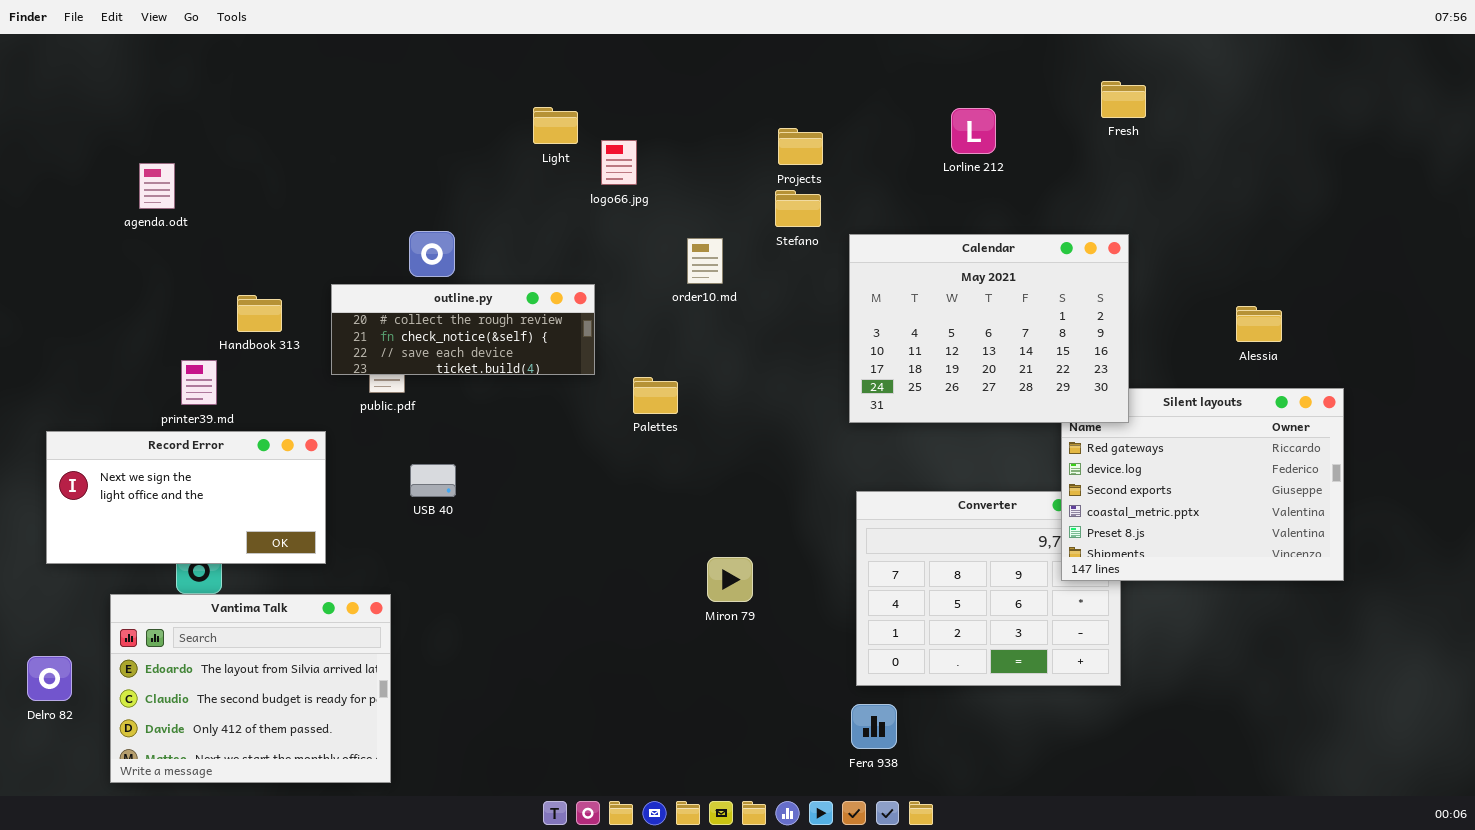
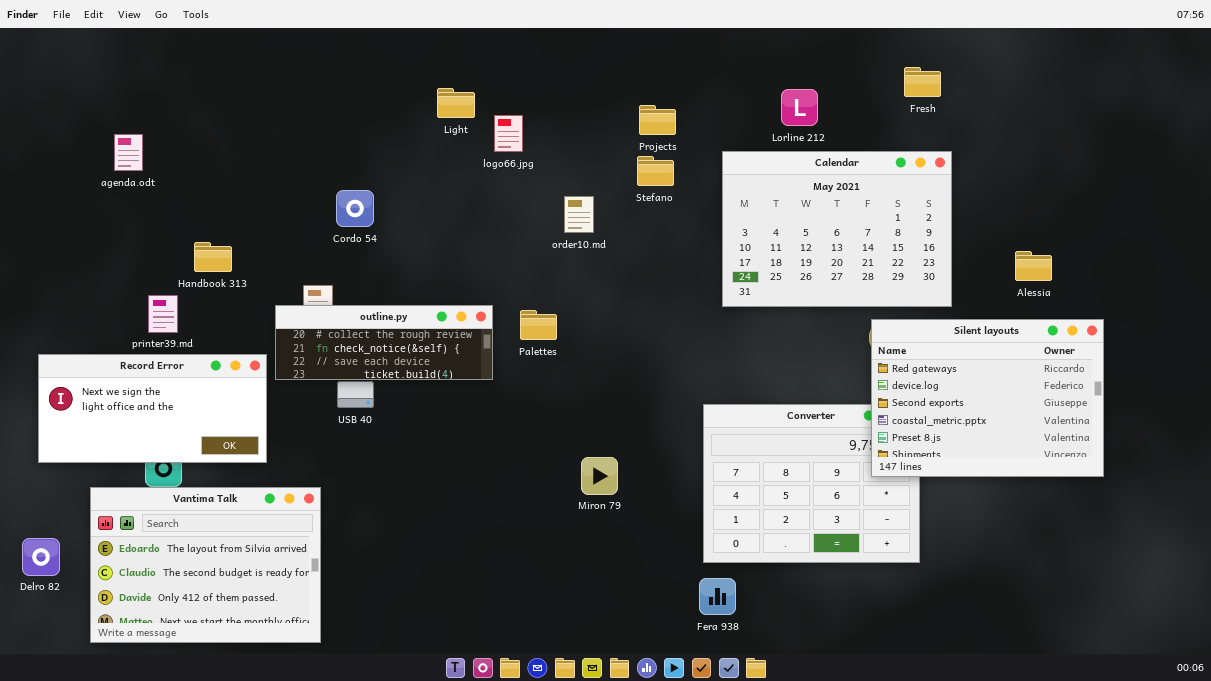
Calendar: [849,234,1129,423] -> [722,151,952,307], moved
outline.py: [331,284,595,375] -> [275,305,493,380], moved

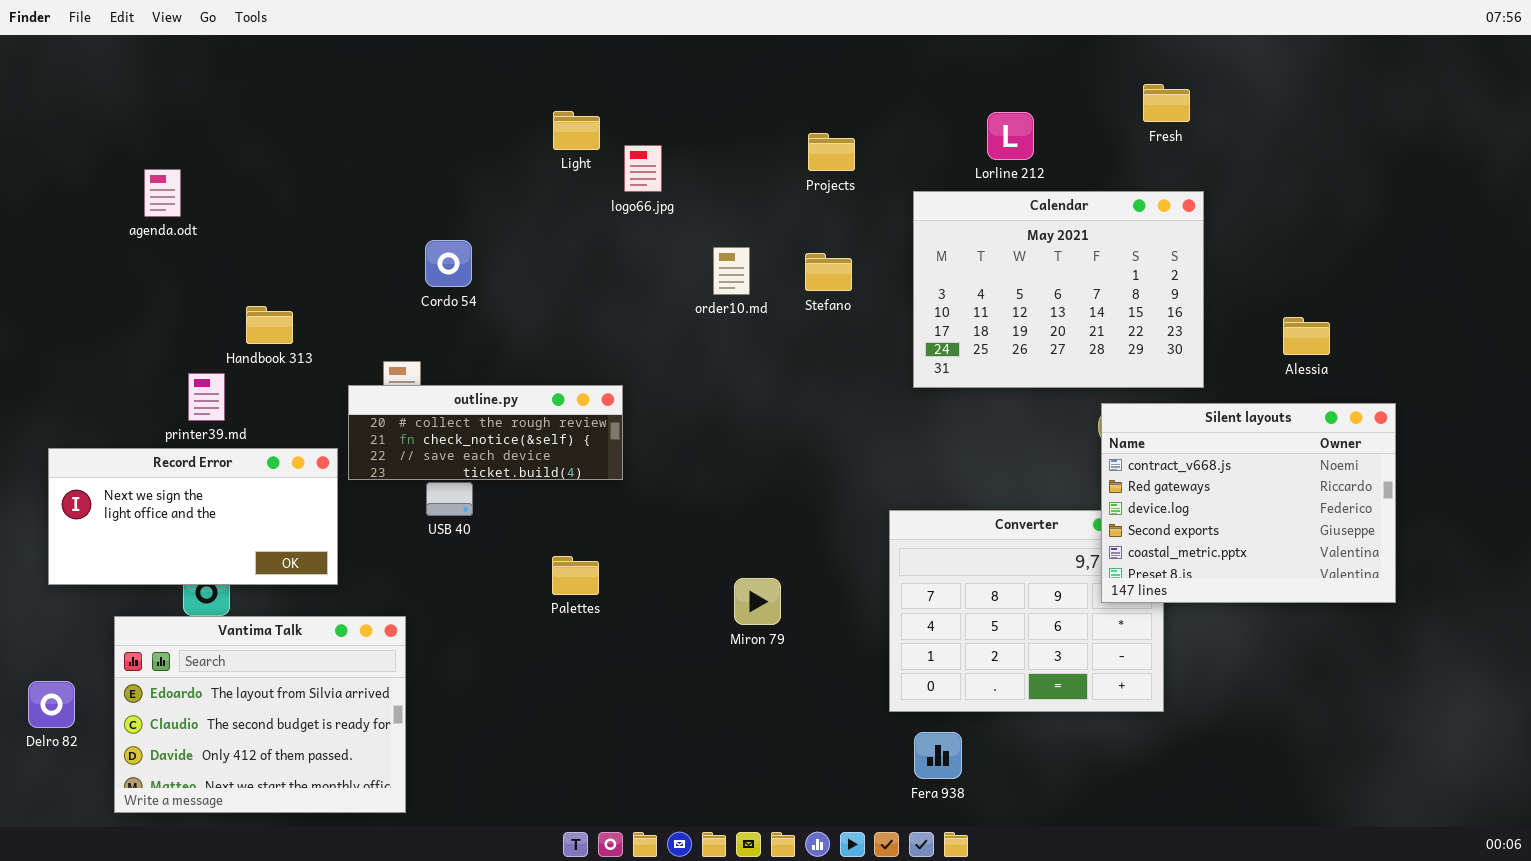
Stefano: [637,156,674,186] -> [805,253,852,291], moved
Palettes: [520,310,557,340] -> [552,556,599,595], moved
Silent layouts: [871,319,1104,477] -> [1101,403,1396,603], scrolled up 1 row
Fera 938: [699,578,736,615] -> [914,732,962,779], moved

